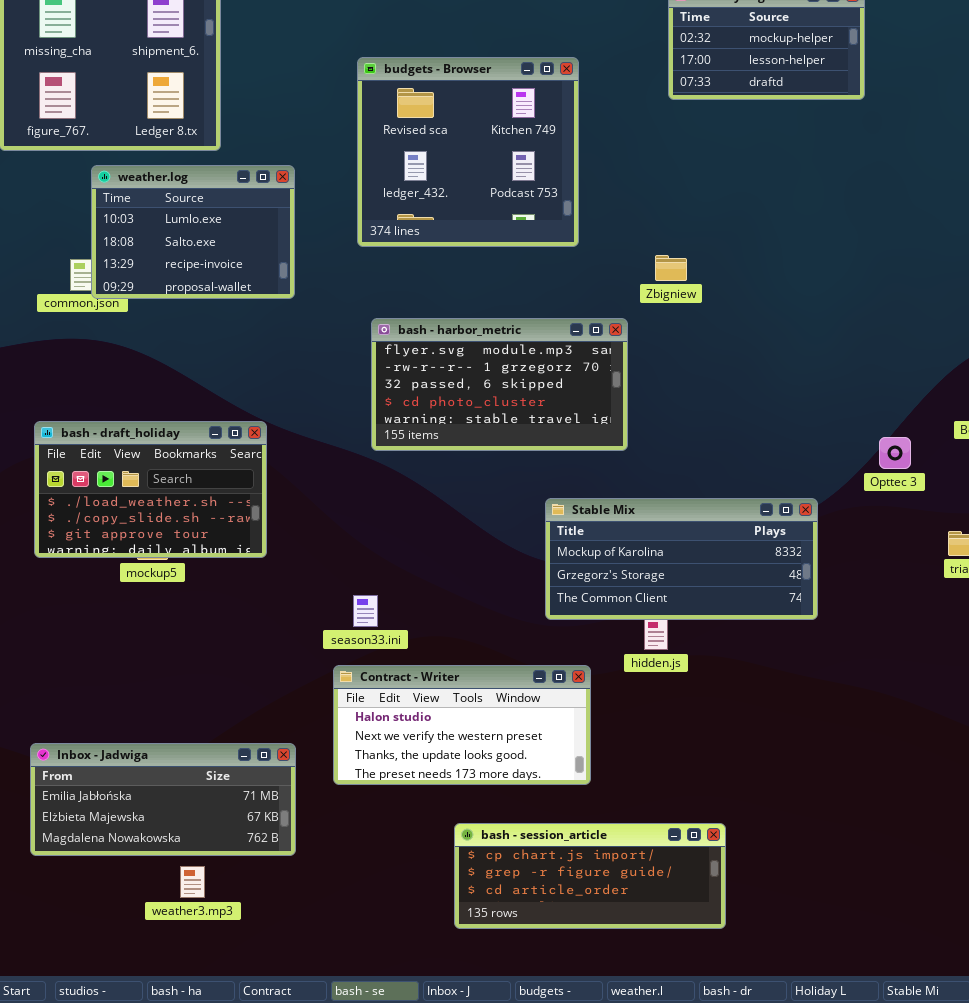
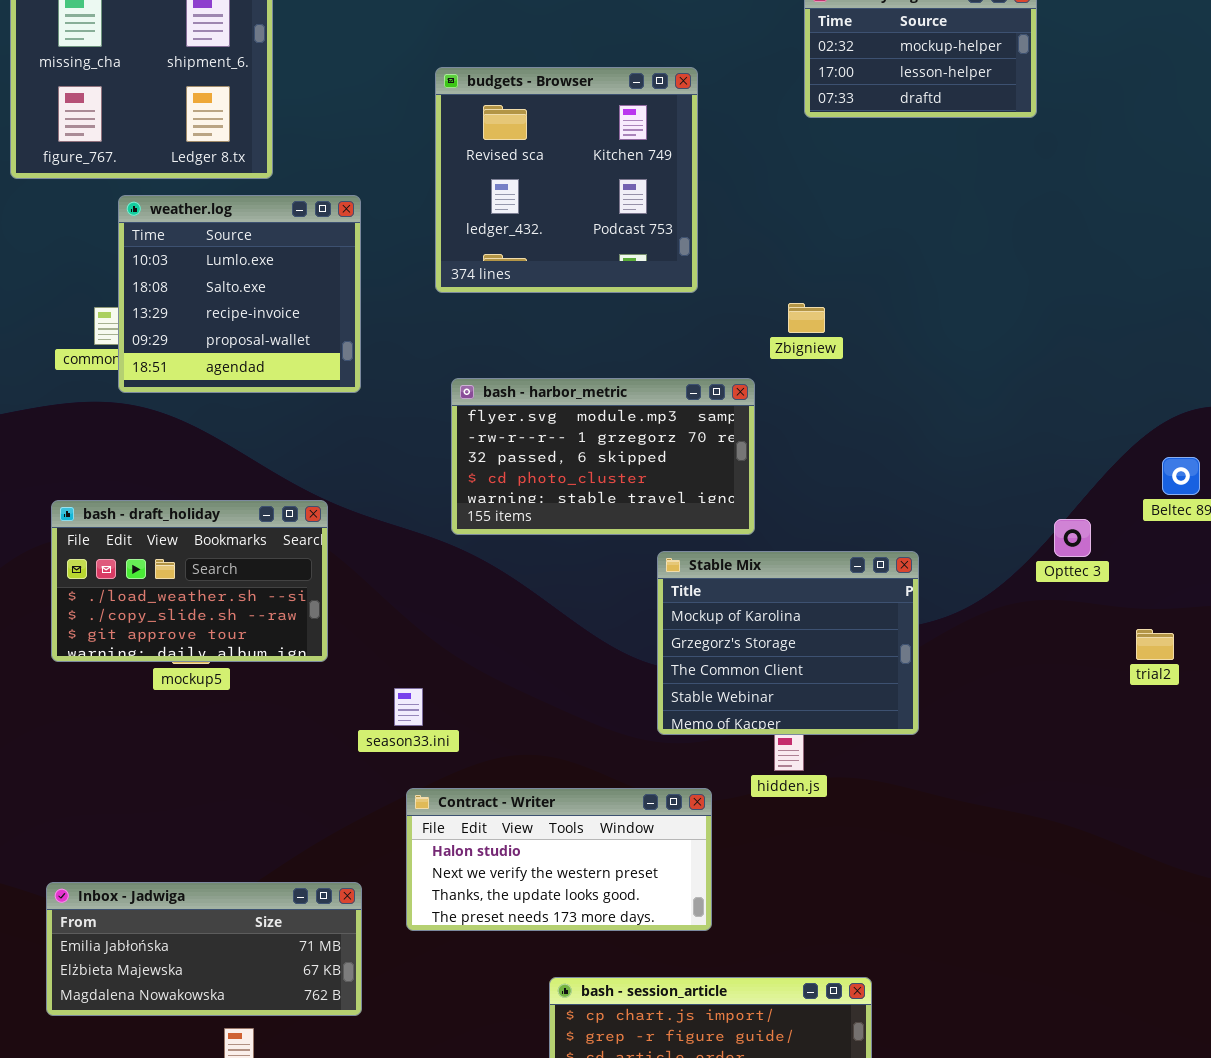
weather.log: [91,165,295,299] -> [118,195,361,393], resized
Stable Mix: [545,498,818,620] -> [657,551,919,735], resized
season33.ini: [353,595,378,627] -> [394,688,423,726], moved

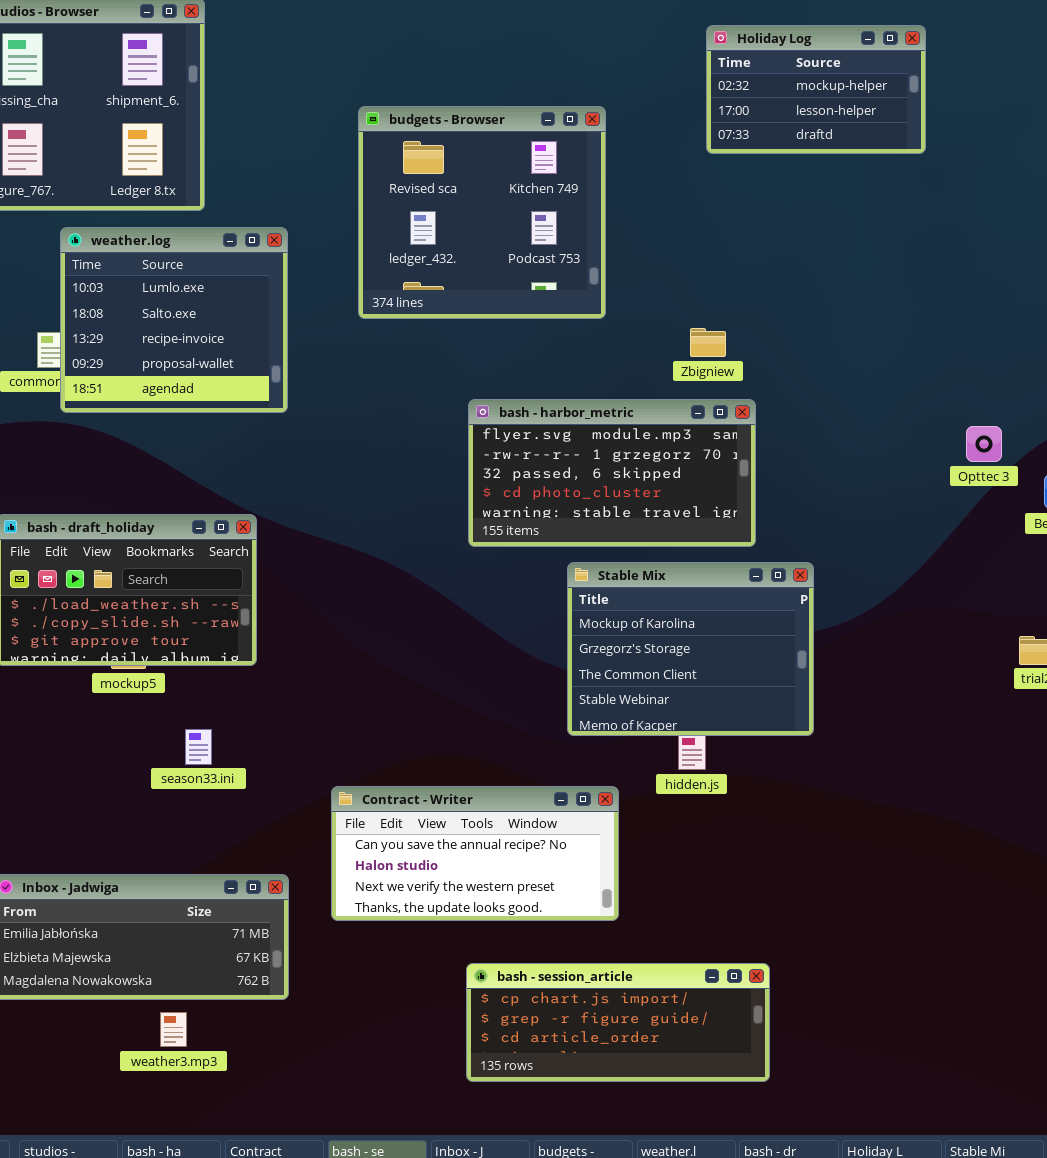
bash - harbor_metric: [451,378,755,535] -> [468,399,756,547], moved
Opttec 3: [1054,519,1091,557] -> [966,426,1002,462], moved
season33.ini: [394,688,423,726] -> [185,729,212,765], moved
Contract - Writer: [406,788,712,931] -> [331,786,619,921], scrolled up 1 row

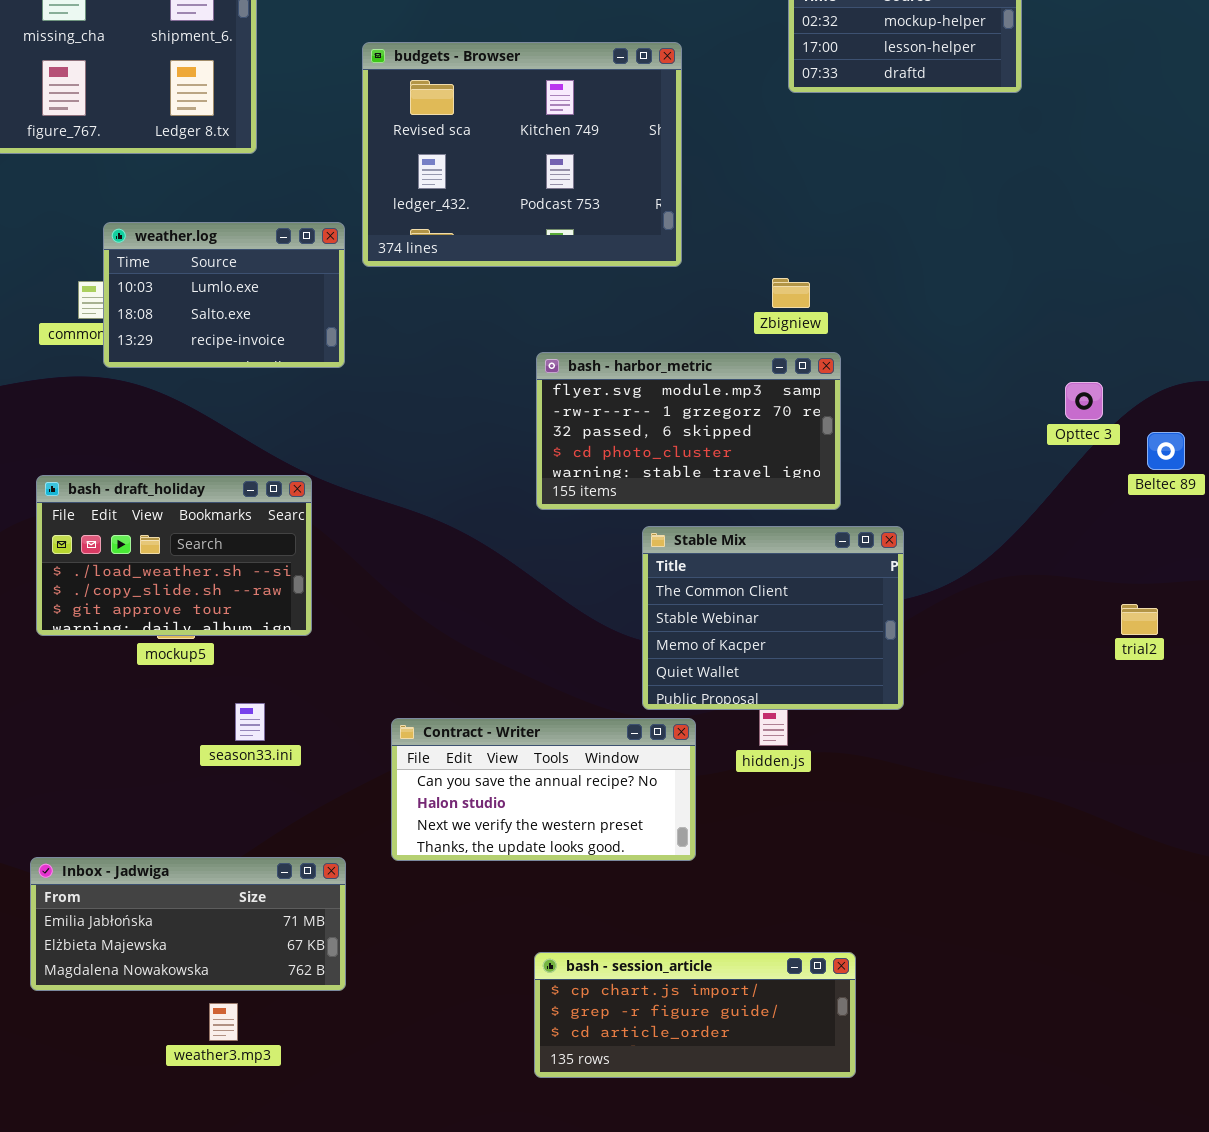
budgets - Browser: [358,106,606,319] -> [362,42,682,267], resized
weather.log: [60,227,288,413] -> [103,222,345,368], resized
Stable Mix: [567,562,814,736] -> [642,526,904,710], scrolled down 2 rows
Contract - Writer: [331,786,619,921] -> [391,718,696,861], moved

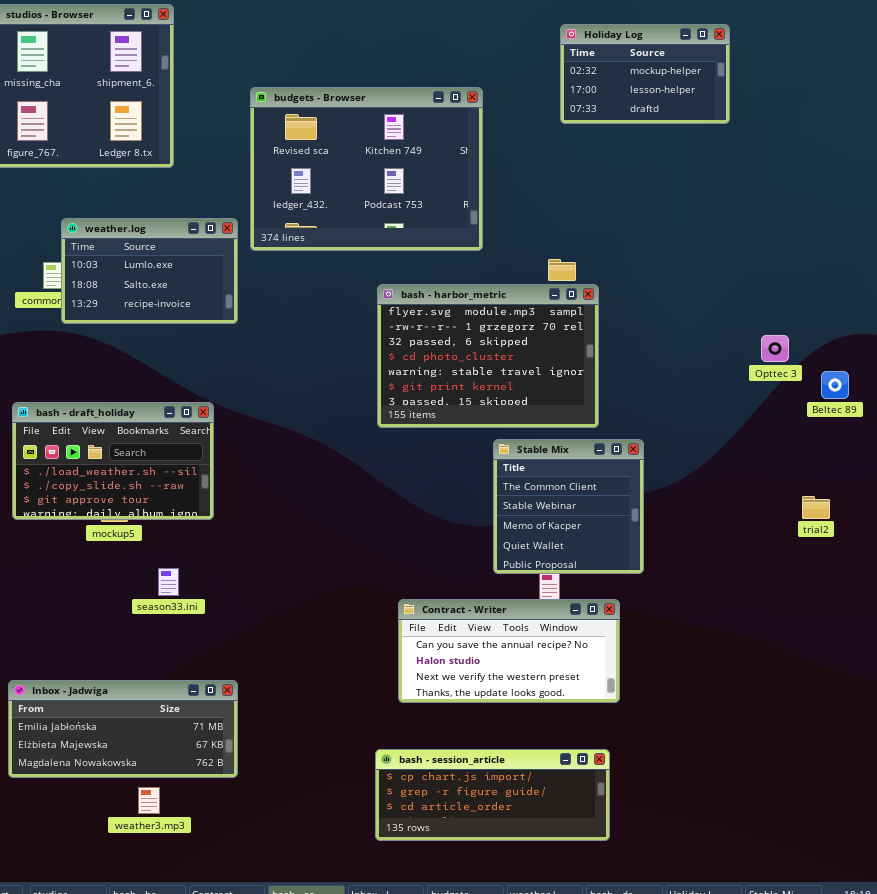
bash - harbor_metric: [536,352,841,510] -> [377,284,599,428], resized
Stable Mix: [642,526,904,710] -> [493,439,644,574], resized
Contract - Writer: [391,718,696,861] -> [398,599,620,703], moved

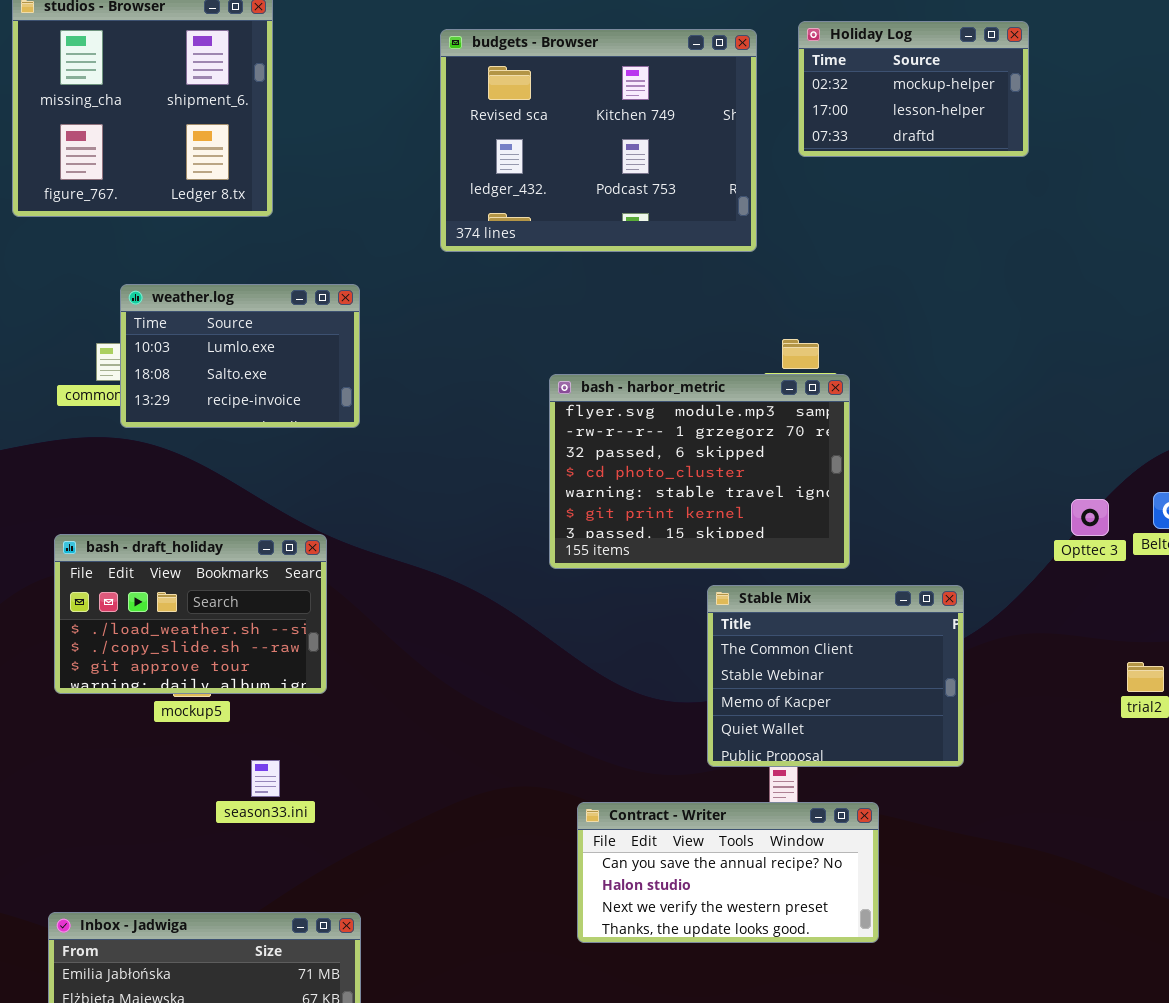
budgets - Browser: [250,87,483,251] -> [440,29,757,252], moved
Opttec 3: [761,335,789,362] -> [1071,499,1109,536], moved
Stable Mix: [493,439,644,574] -> [707,585,964,767], resized

